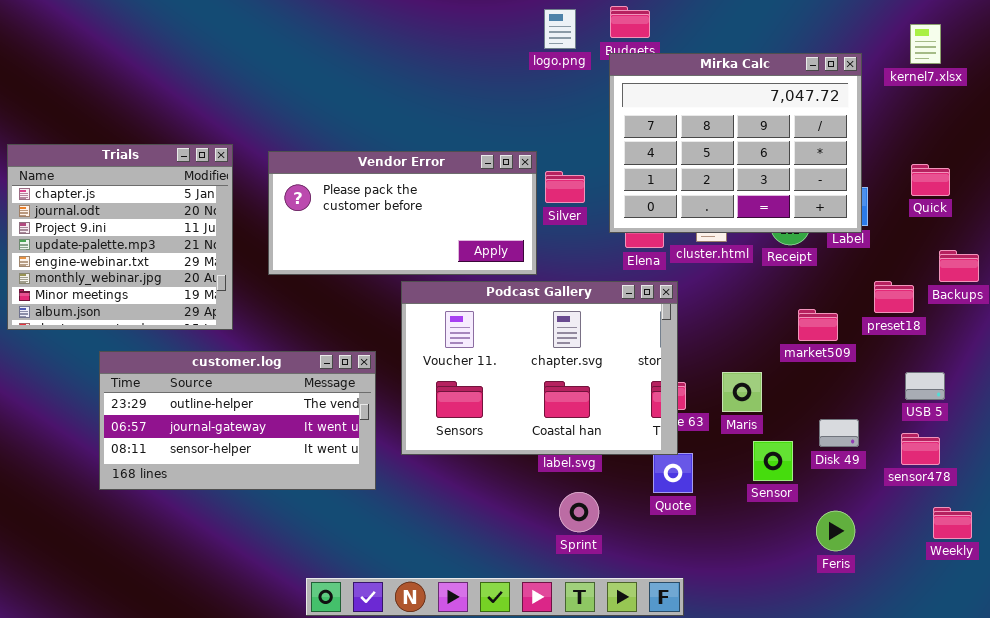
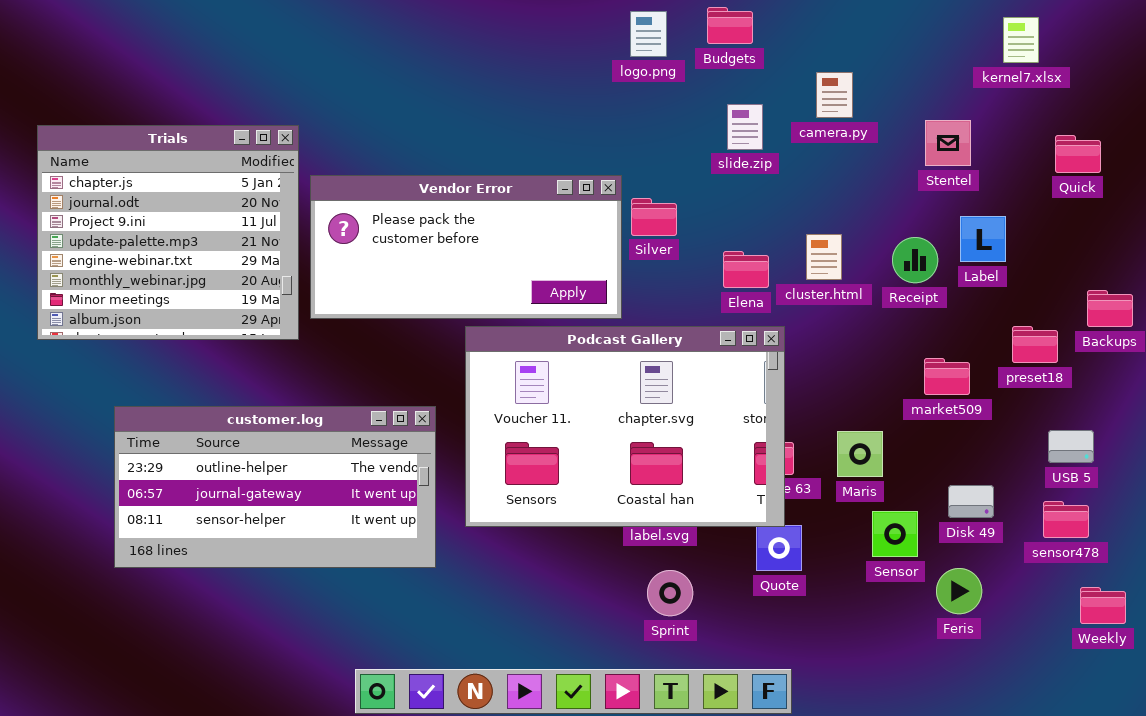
kernel7.xlsx: [910,24,941,64] -> [1003,17,1039,63], moved
Mirka Calc: [609,53,862,233] -> none, closed
Trials: [7,144,233,330] -> [37,125,299,340], moved
Quick: [911,164,950,196] -> [1055,135,1101,173], moved
Feris: [816,511,855,551] -> [936,568,982,614], moved

